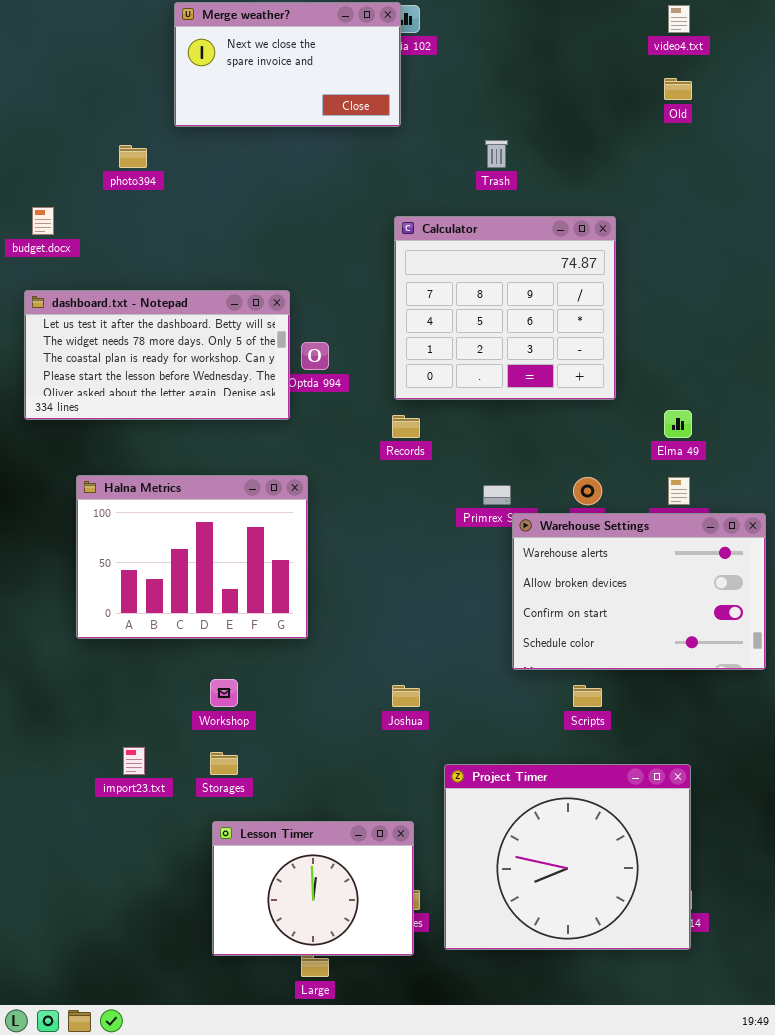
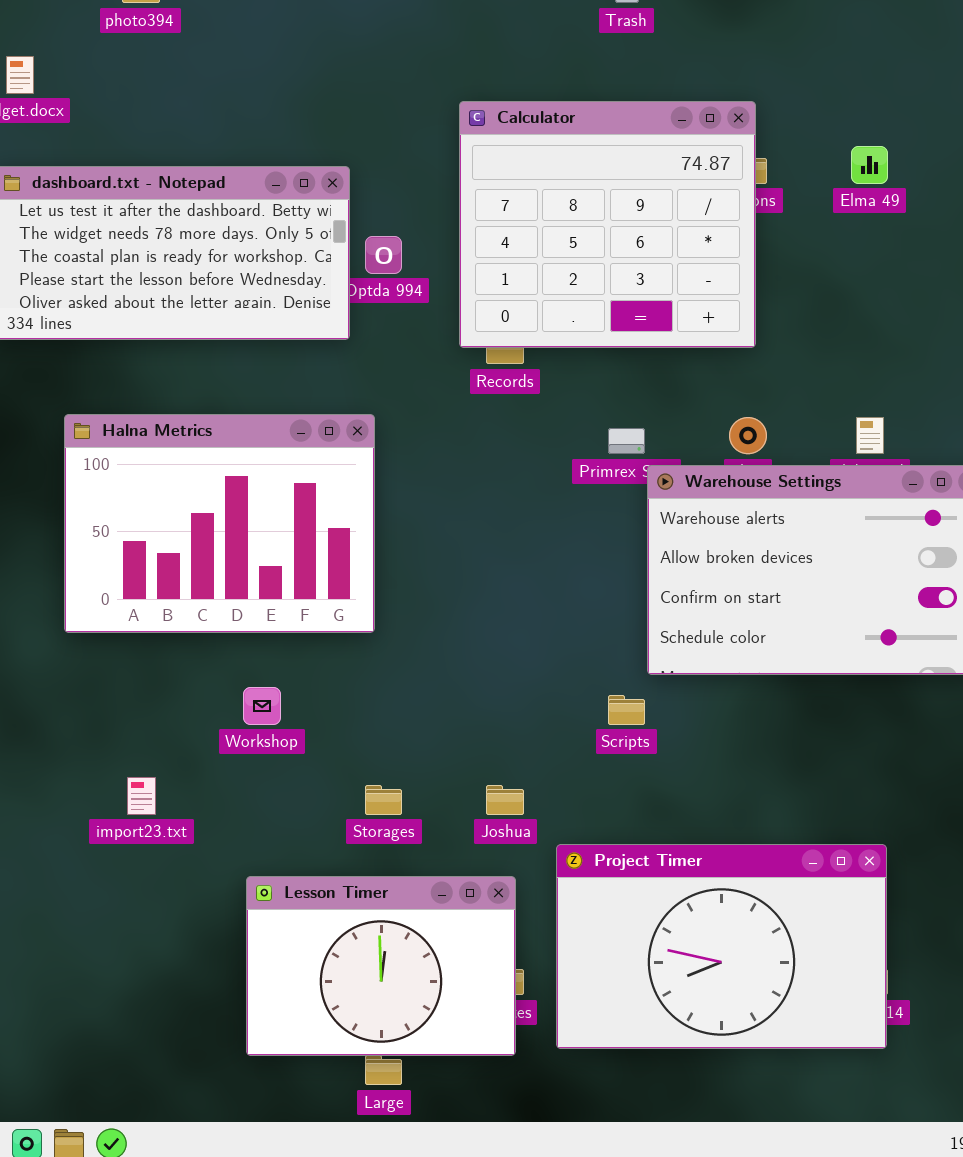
Calculator: [394,216,616,400] -> [459,101,756,348], moved
Elma 49: [664,410,692,438] -> [851,146,888,184], moved
Joshua: [392,685,420,707] -> [486,785,524,815], moved
Scripts: [573,685,602,707] -> [608,695,645,725], moved
Storages: [210,752,238,775] -> [365,785,402,815], moved
Project Timer: [444,764,691,950] -> [556,844,887,1049], resized

